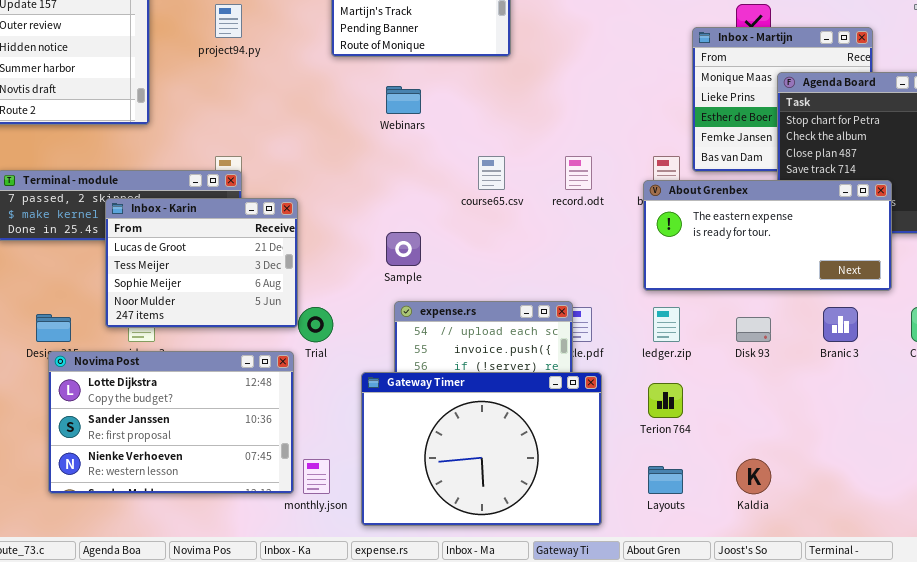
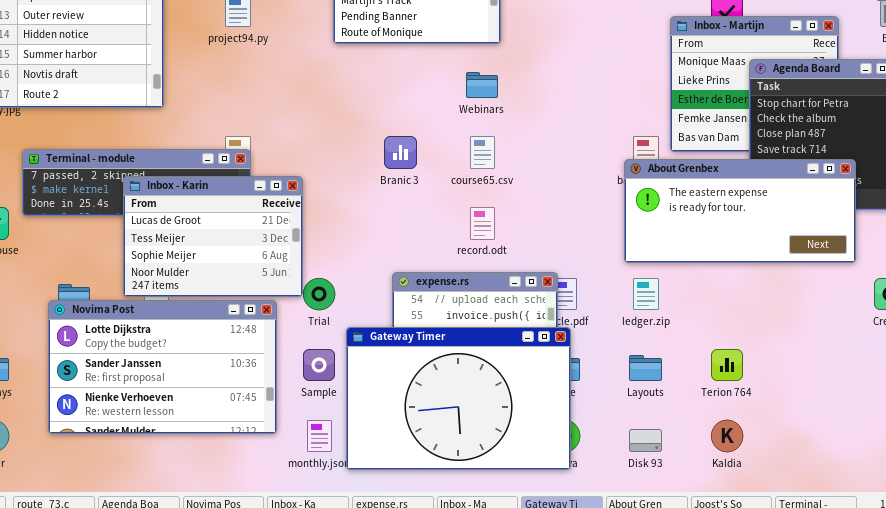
Webinars: [386,86,421,114] -> [466,72,498,98], moved
record.odt: [565,156,592,190] -> [470,207,495,240], moved
Sample: [386,232,421,266] -> [303,349,335,381], moved
Branic 3: [823,307,858,342] -> [384,136,417,169], moved
Disk 93: [736,317,771,342] -> [629,429,662,452], moved
Novima Post: [48,351,294,494] -> [48,300,277,434], moved
Gateway Timer: [361,372,602,526] -> [346,327,571,470], moved
Terion 764: [648,383,683,418] -> [711,349,743,381], moved
Layouts: [648,466,683,494] -> [629,355,662,381], moved

